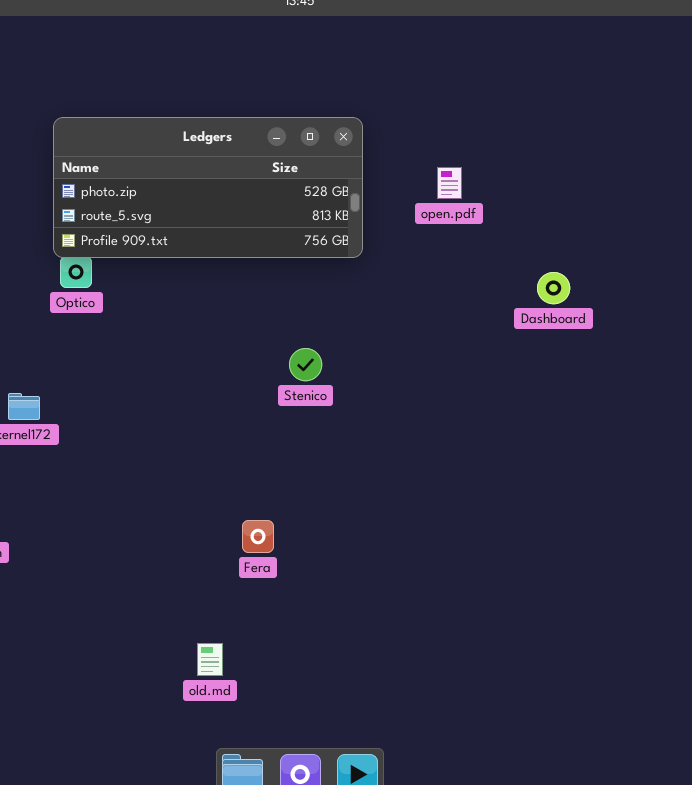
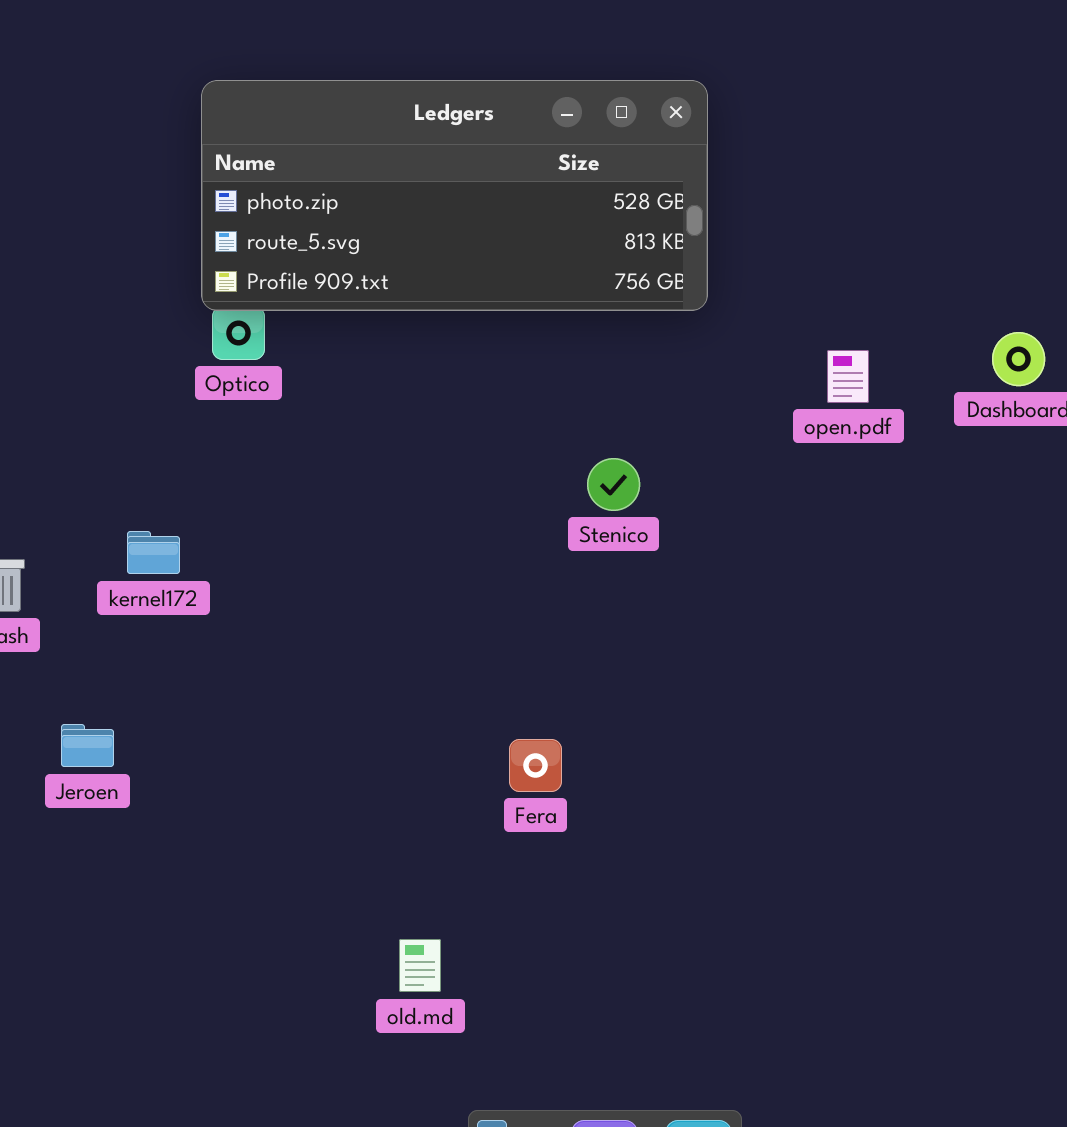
open.pdf: [437,167,462,199] -> [827,350,869,403], moved
old.md: [197,643,223,676] -> [399,939,441,992], moved

